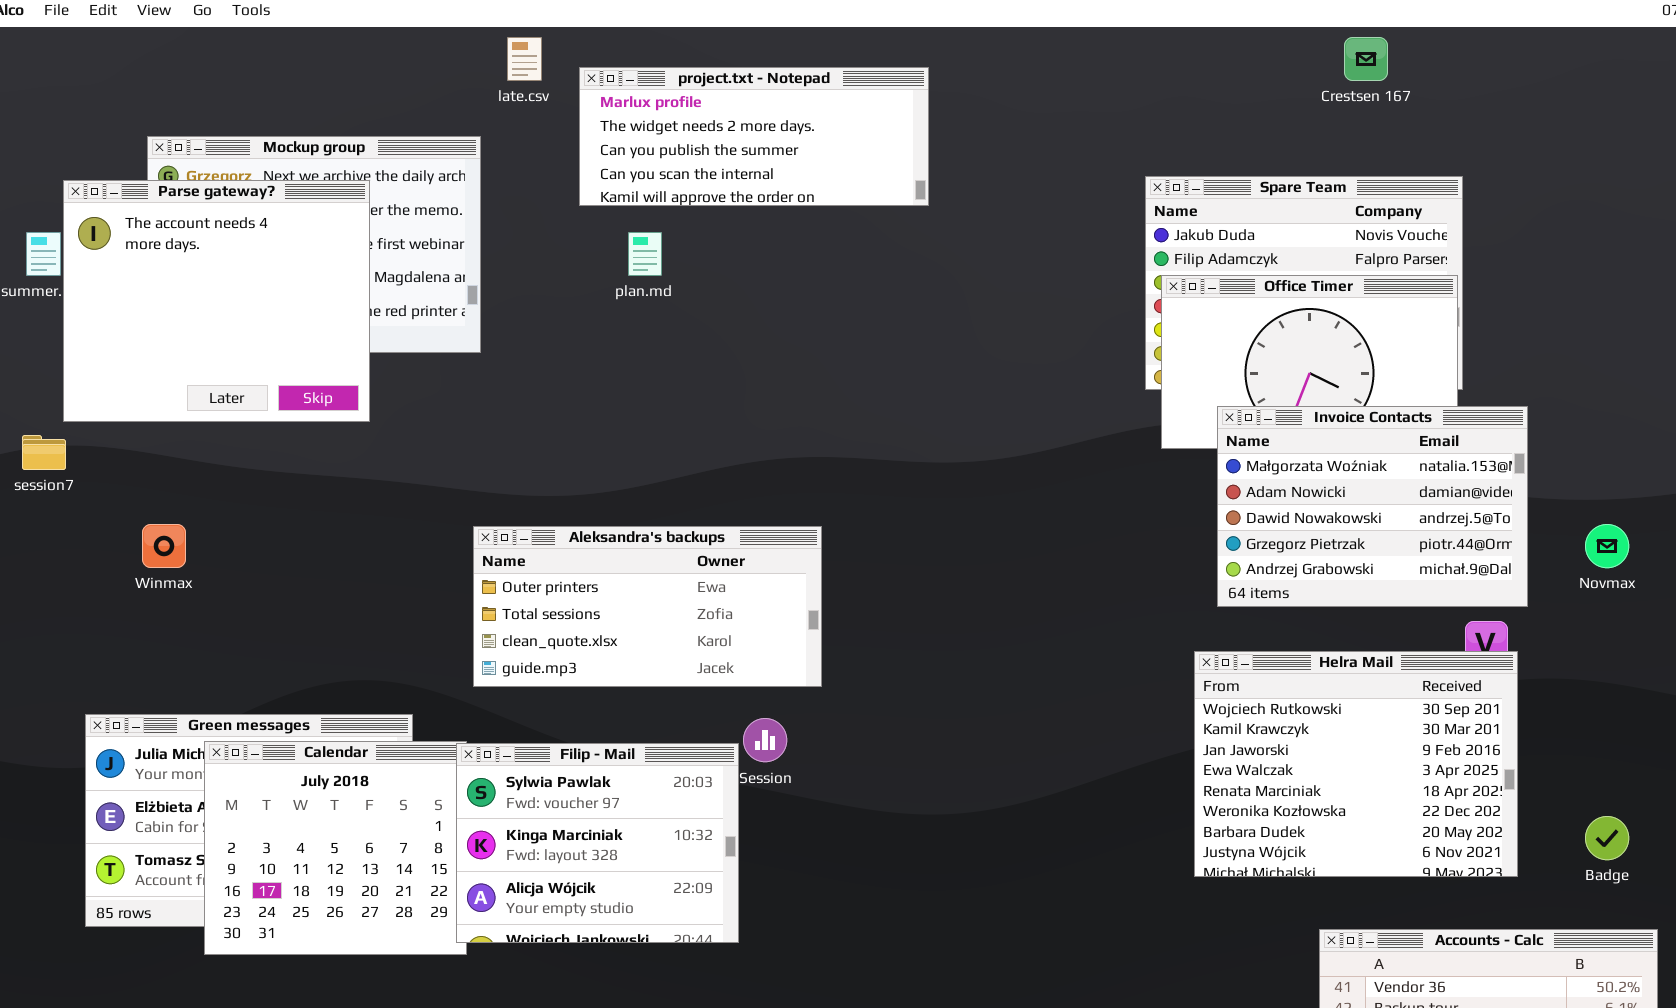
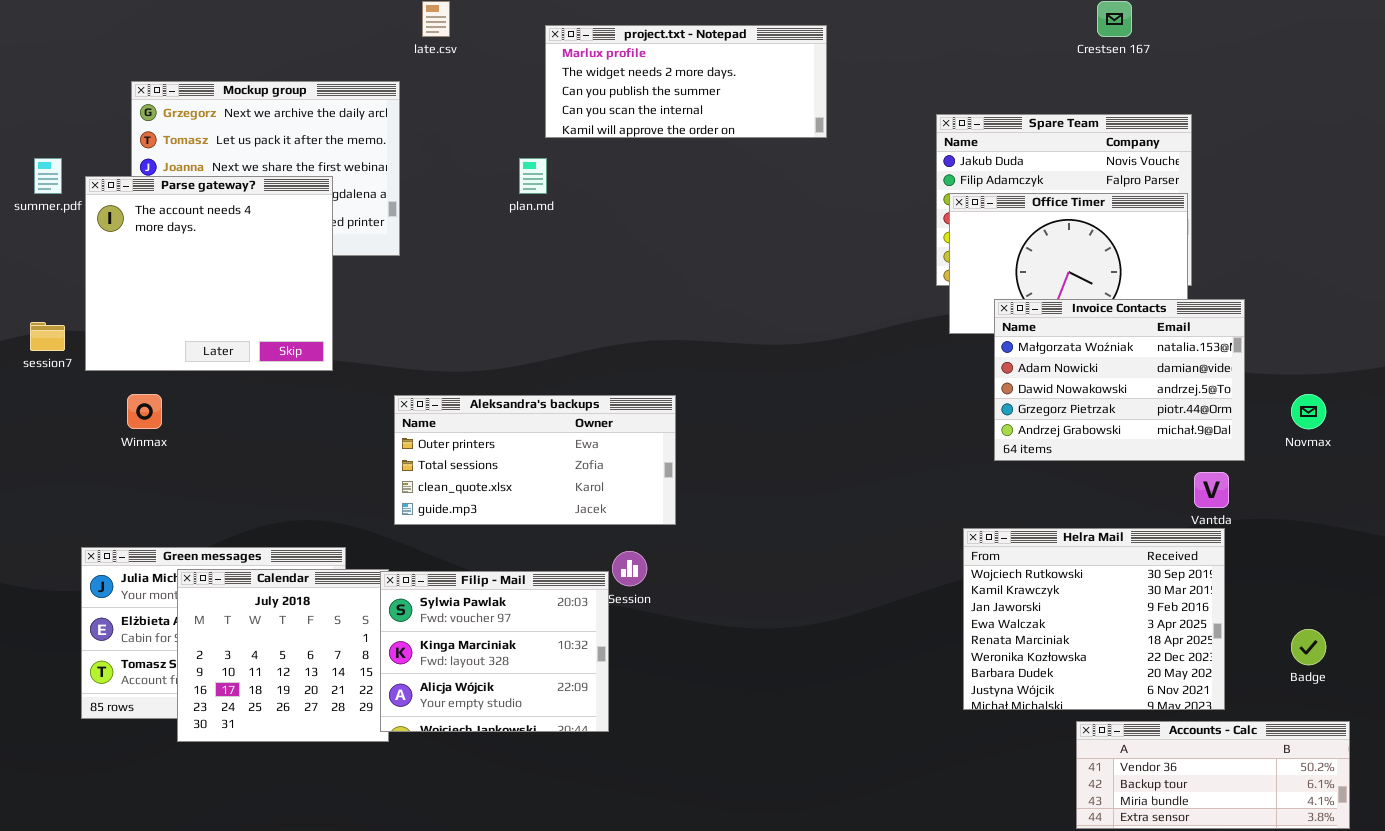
project.txt - Notepad: [579,67,929,206] -> [545,25,827,138], moved
Parse gateway?: [63,180,370,422] -> [85,176,333,371], moved
Helra Mail: [1194,651,1518,877] -> [963,528,1225,710], moved

